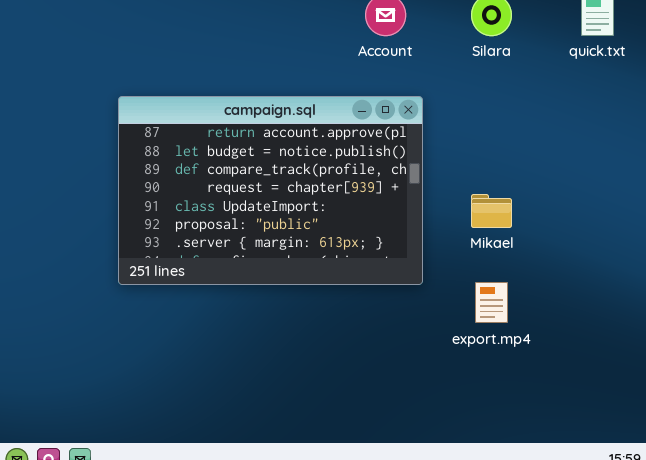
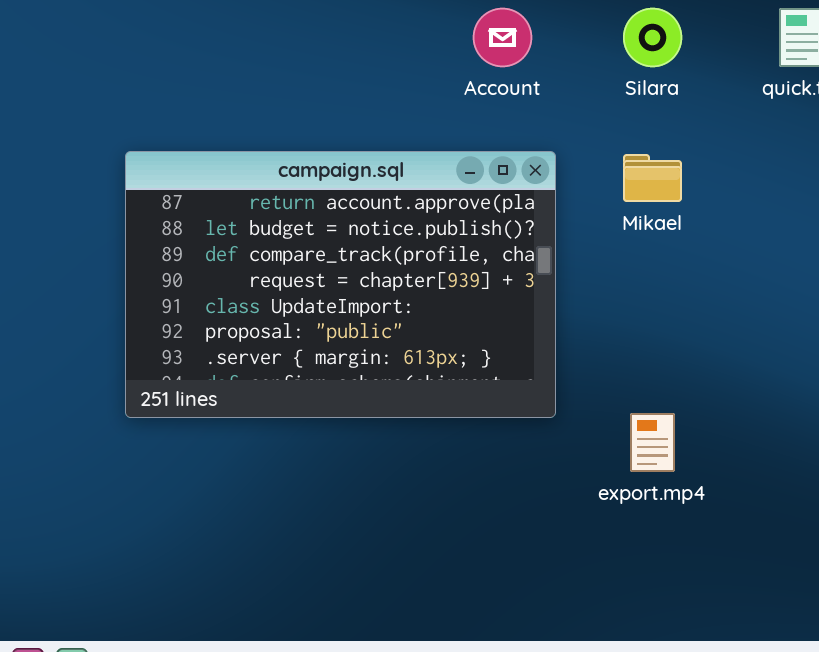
Mikael: [471,194,512,228] -> [623,154,682,202], moved

